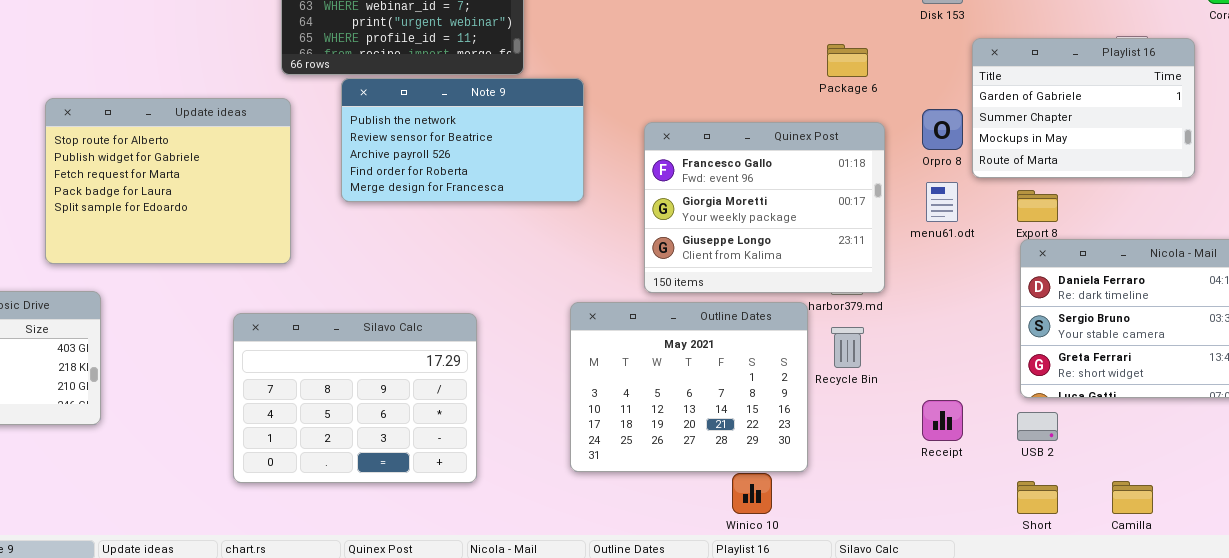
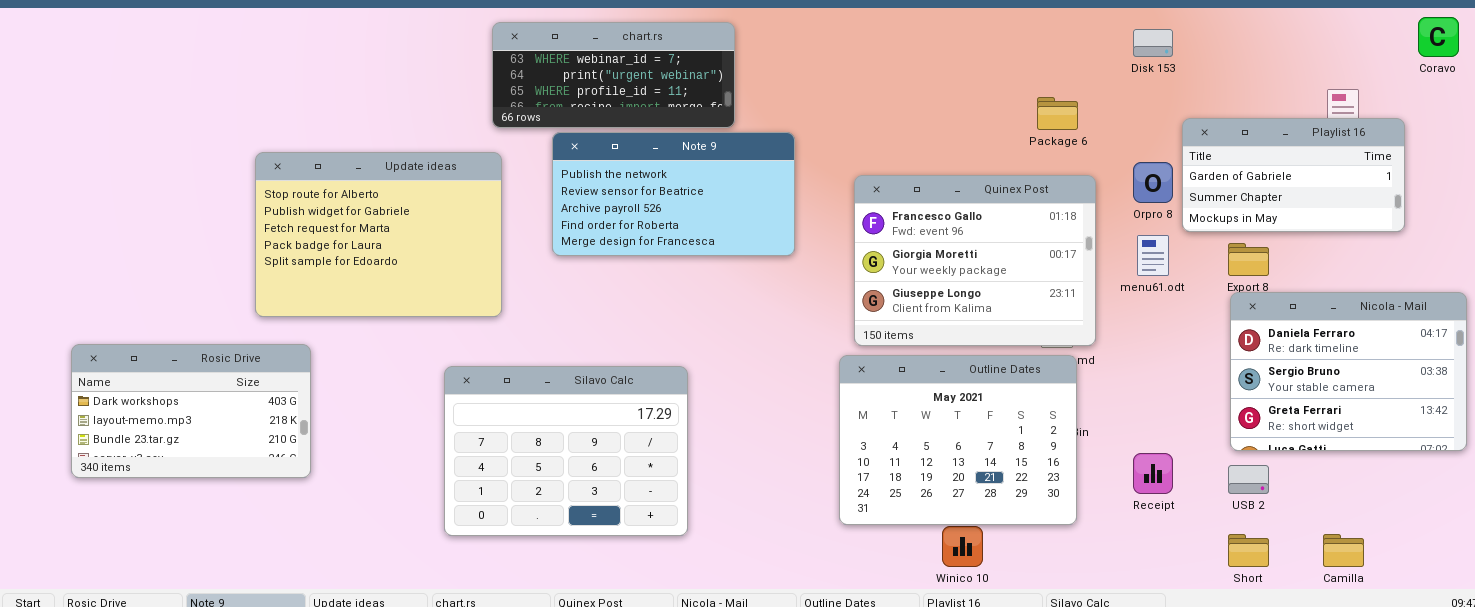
Playlist 16: [972,38,1195,178] -> [1182,118,1405,232], resized
Outline Dates: [570,302,808,472] -> [839,355,1077,525], moved

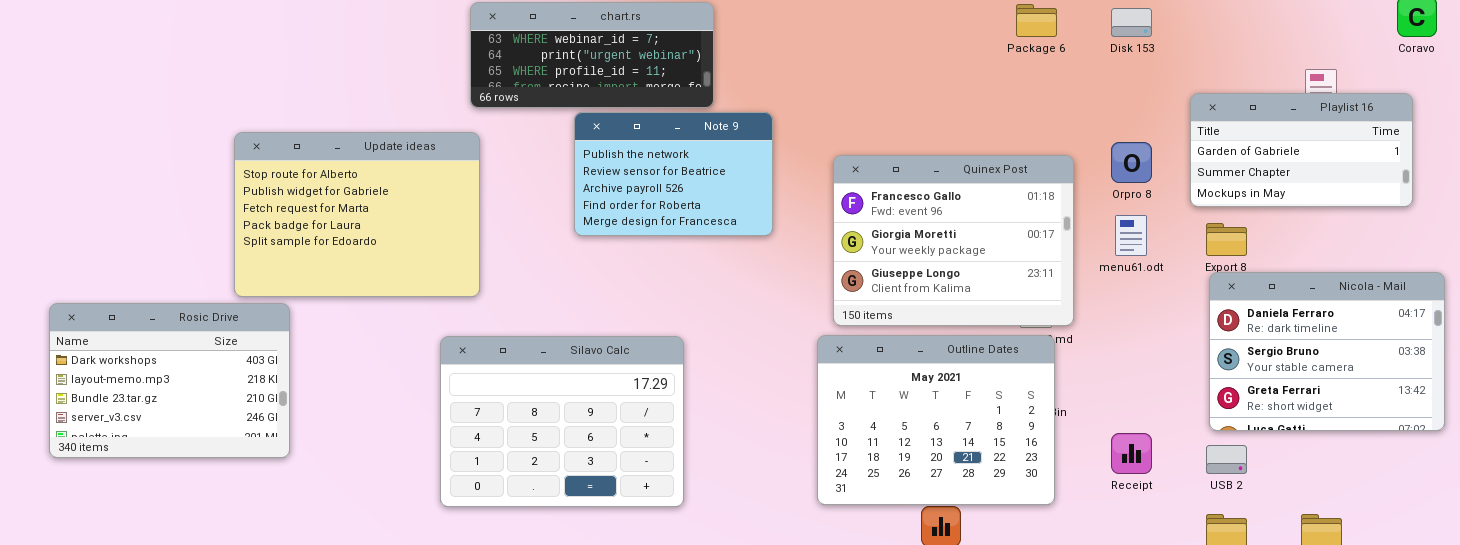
Package 6: [1037,97,1078,130] -> [1016,4,1057,37], moved
Playlist 16: [1182,118,1405,232] -> [1190,93,1413,207], moved
Note 9: [552,132,795,256] -> [574,112,773,236], resized
Rosic Drive: [71,344,311,478] -> [49,303,290,458], resized
Silavo Calc: [444,366,688,536] -> [440,336,684,507], moved

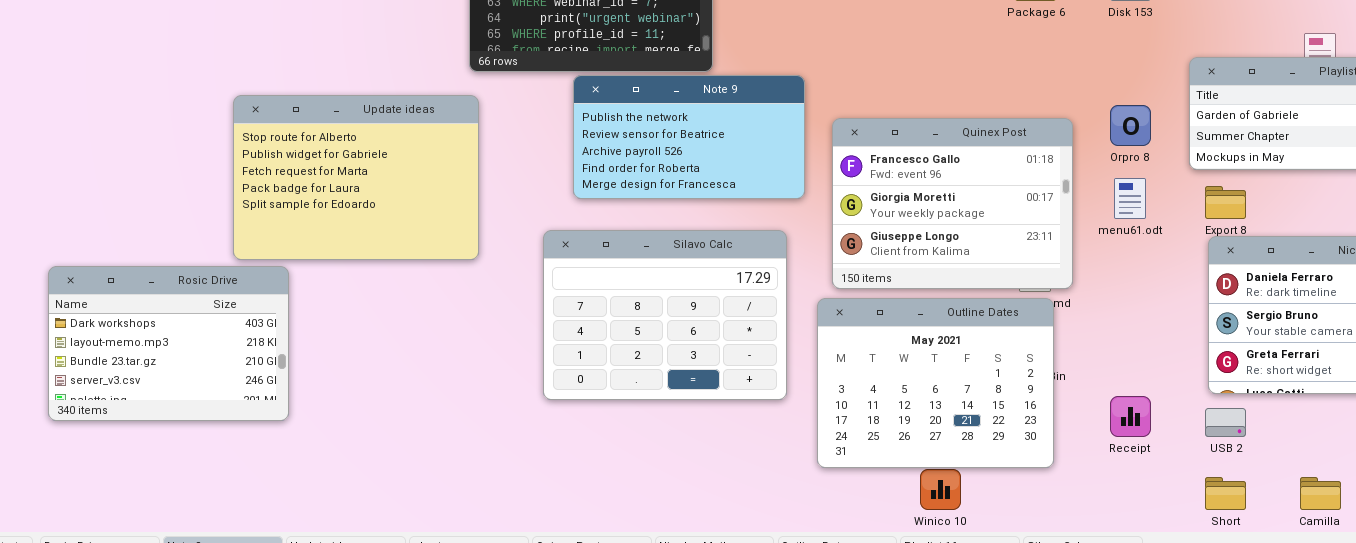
Note 9: [574,112,773,236] -> [573,75,805,199], resized
Silavo Calc: [440,336,684,507] -> [543,230,787,400], moved

